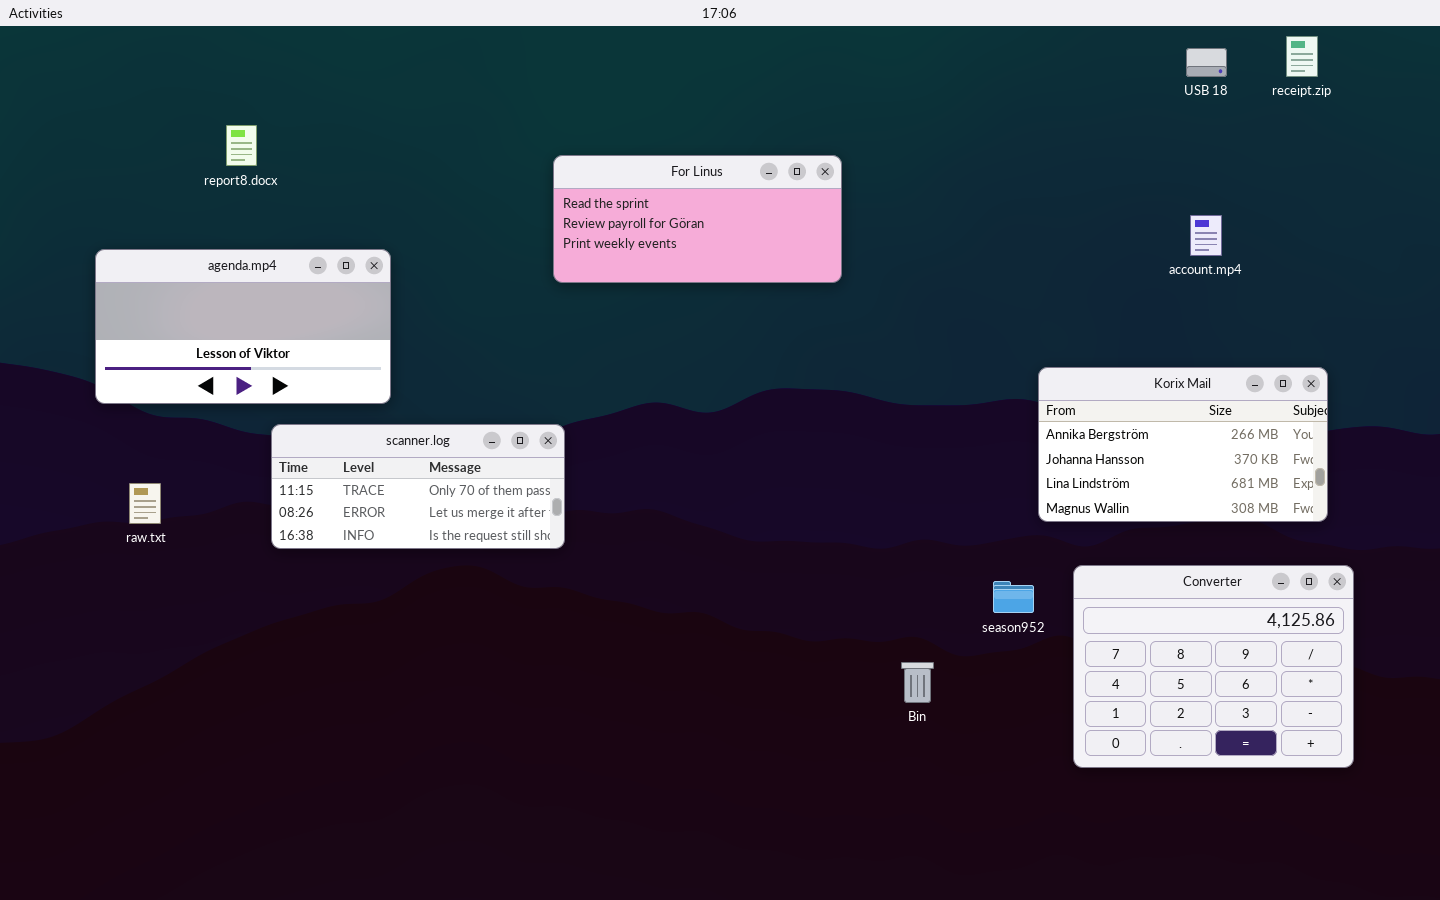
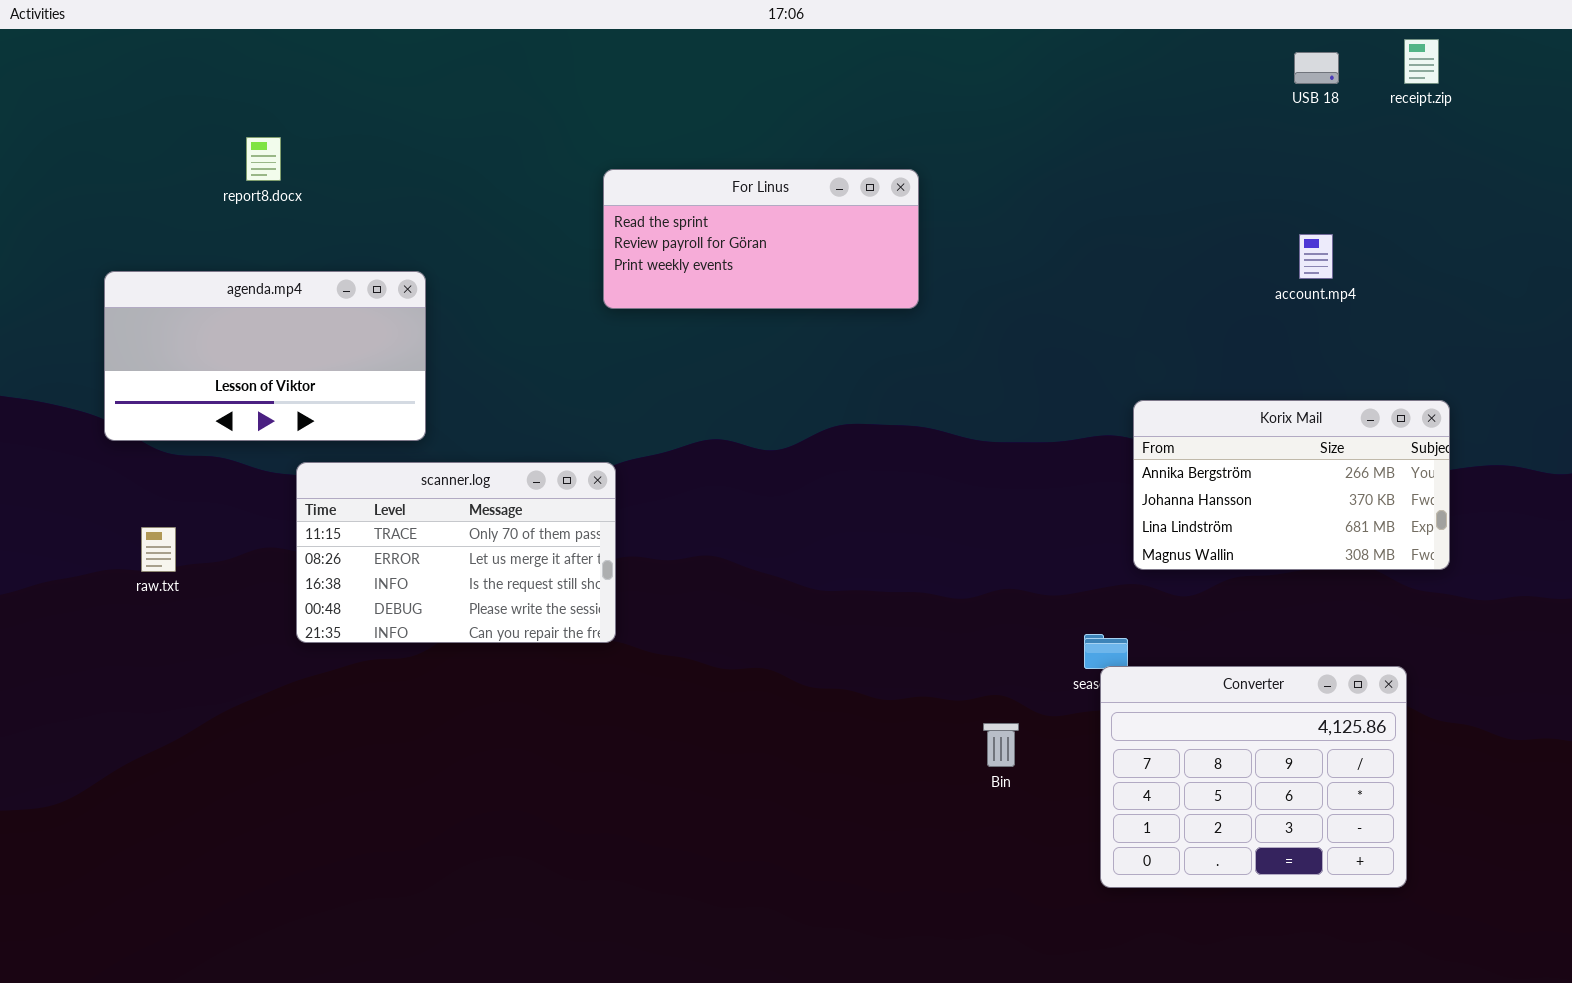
scanner.log: [271,424,565,549] -> [296,462,616,643], resized
Converter: [1073,565,1354,768] -> [1100,666,1407,888], moved

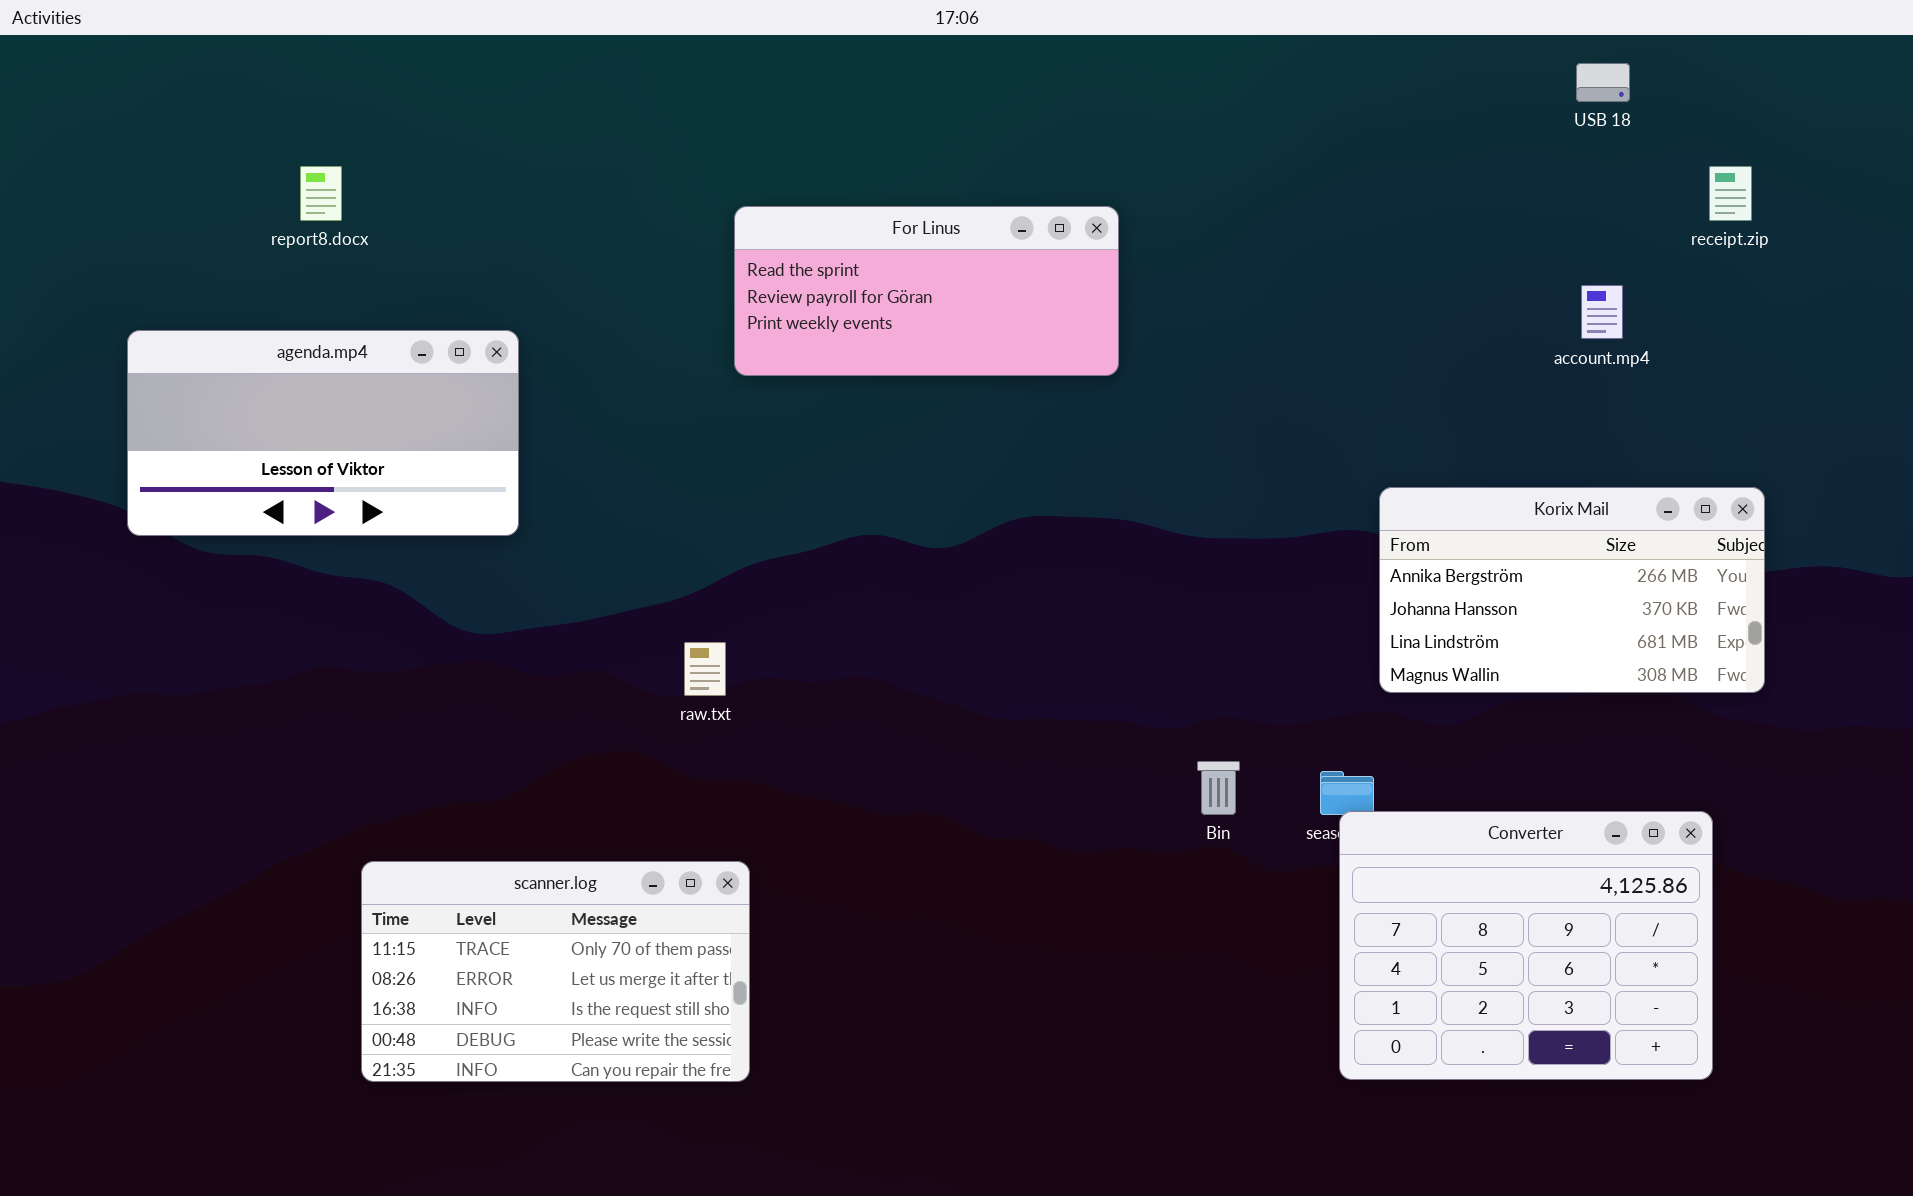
receipt.zip: [1404,39,1439,84] -> [1709,166,1752,221], moved
scanner.log: [296,462,616,643] -> [361,861,750,1082], moved
raw.txt: [141,527,176,572] -> [684,642,726,696], moved
Bin: [983,723,1019,767] -> [1197,761,1240,815], moved

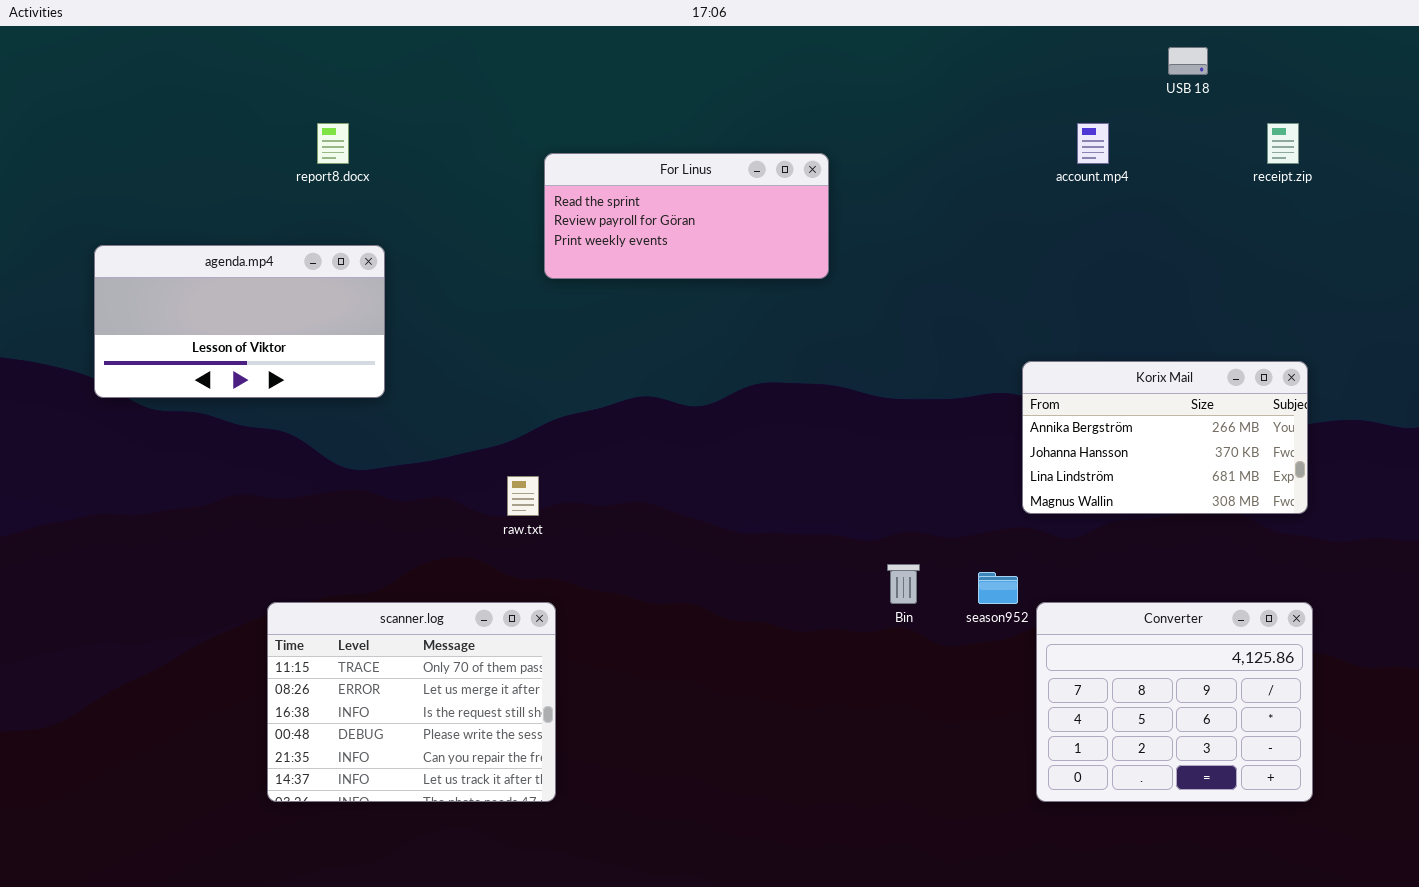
report8.docx: [300,166,342,221] -> [317,123,349,164], moved
account.mp4: [1581,285,1623,339] -> [1077,123,1109,164], moved
Converter: [1339,811,1713,1080] -> [1036,602,1313,802], moved
scanner.log: [361,861,750,1082] -> [267,602,556,802], resized

